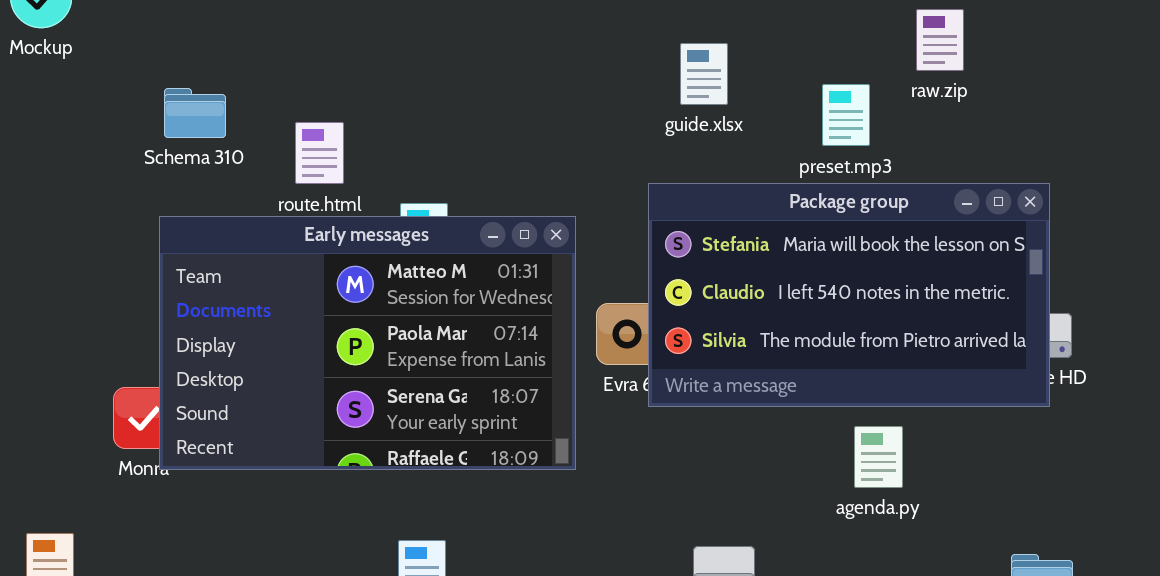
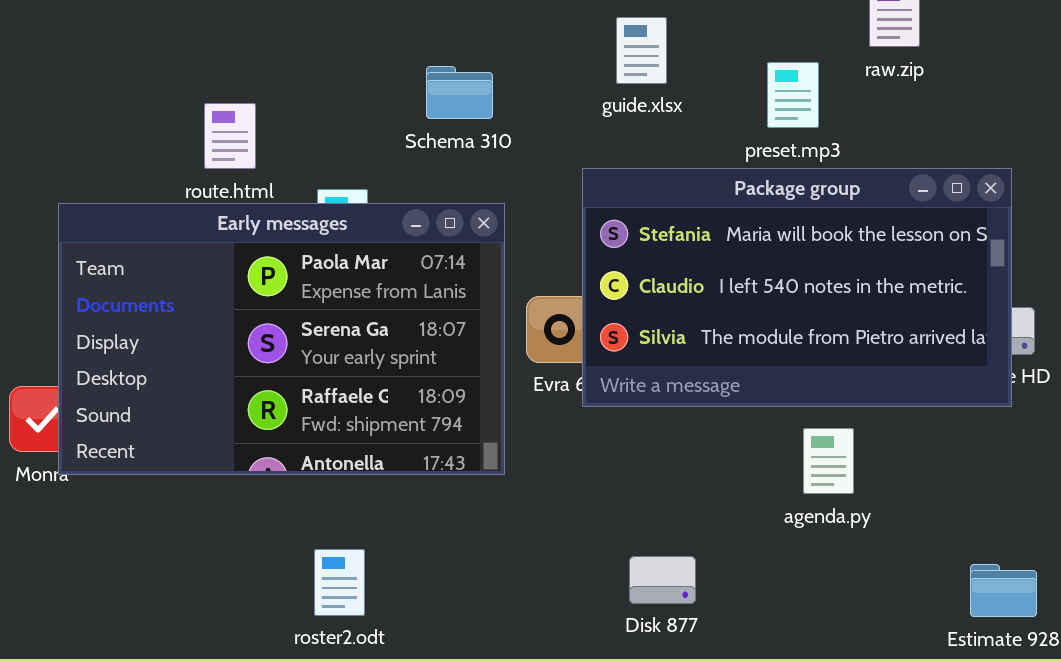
Schema 310: [164,88,226,138] -> [426,66,493,119], moved
Early messages: [159,216,576,470] -> [58,203,505,475], scrolled down 1 row

